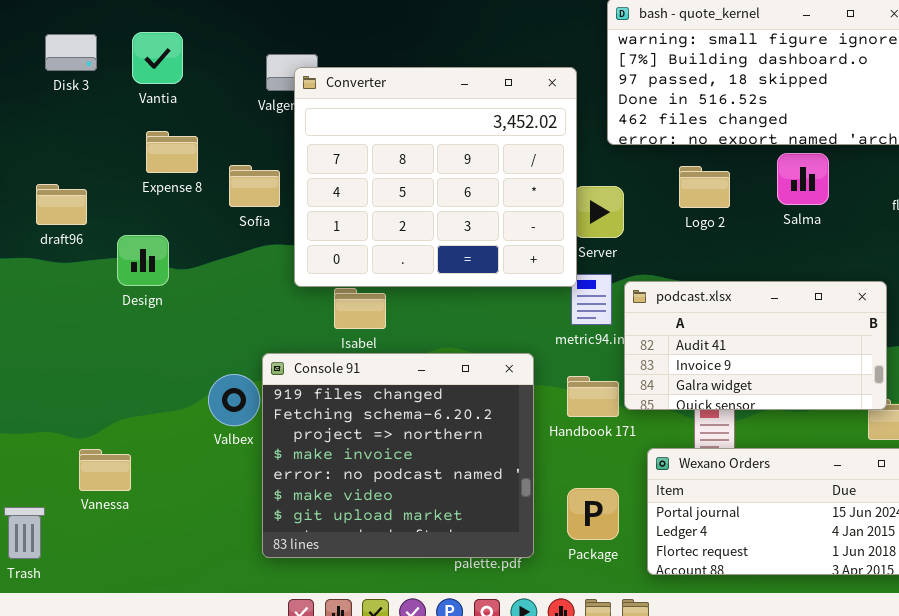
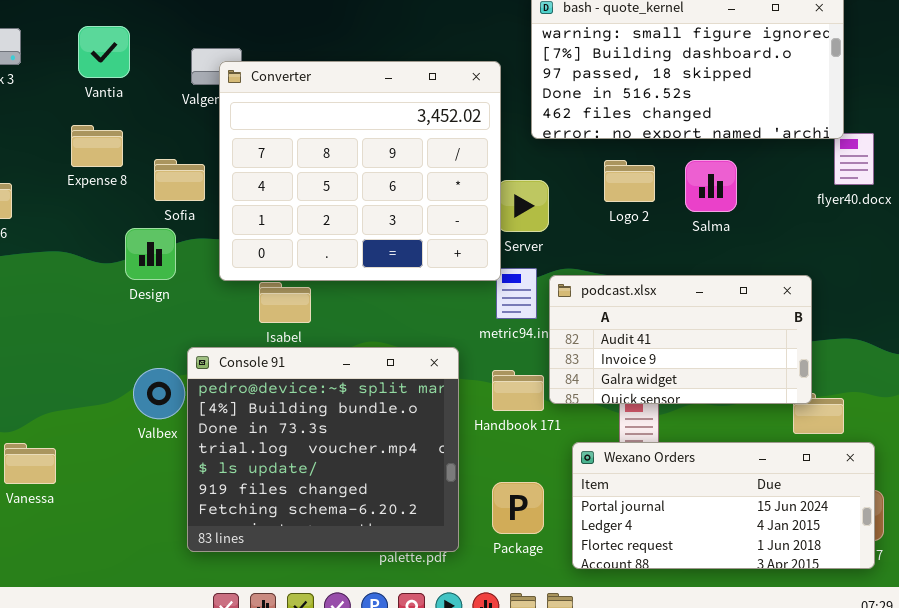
Vantia: [132,32,183,84] -> [78,26,130,78], moved
Salma: [777,153,829,205] -> [685,160,737,212], moved
Design: [117,235,169,286] -> [125,228,176,280], moved
Console 91: [262,353,534,558] -> [187,347,459,552], scrolled up 5 rows

